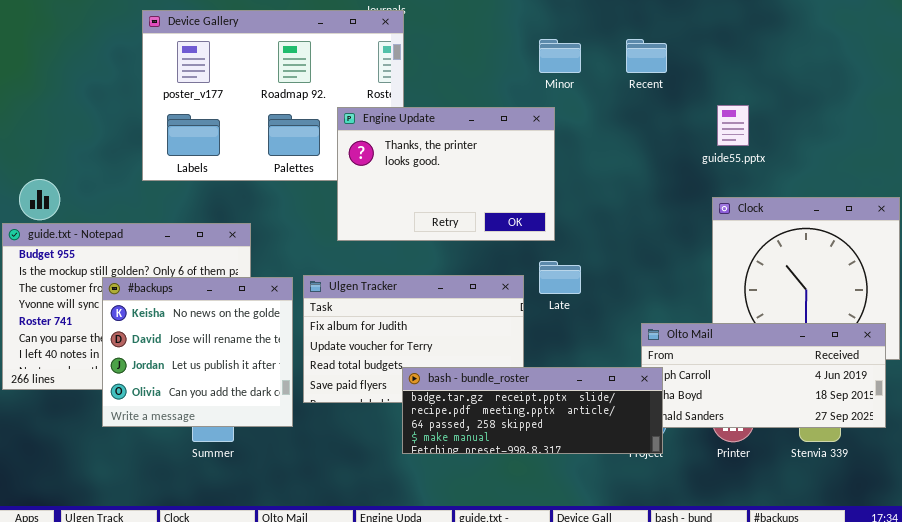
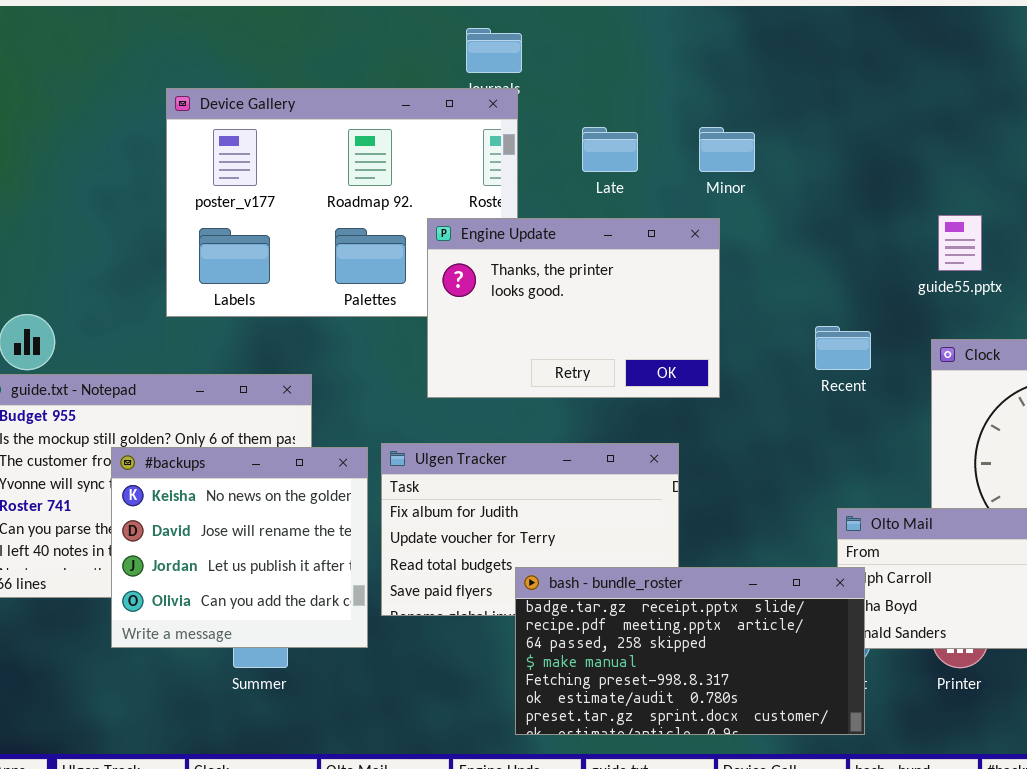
Recent: [626,39,667,73] -> [815,326,871,370], moved
Late: [539,261,581,294] -> [582,127,638,172], moved
bash - bundle_roster: [402,367,663,454] -> [515,567,865,735], resized

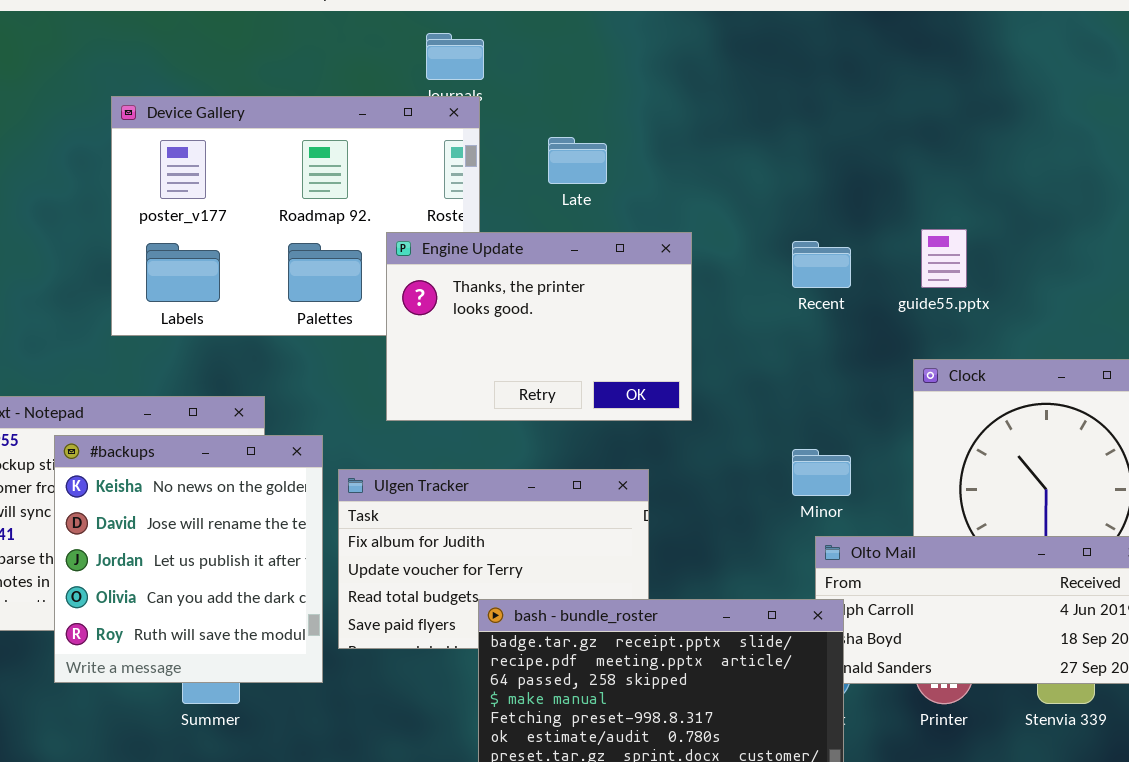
Minor: [699,127,755,172] -> [792,449,851,496], moved
Recent: [815,326,871,370] -> [792,241,851,288], moved
#backups: [111,447,368,648] -> [54,435,323,683], resized

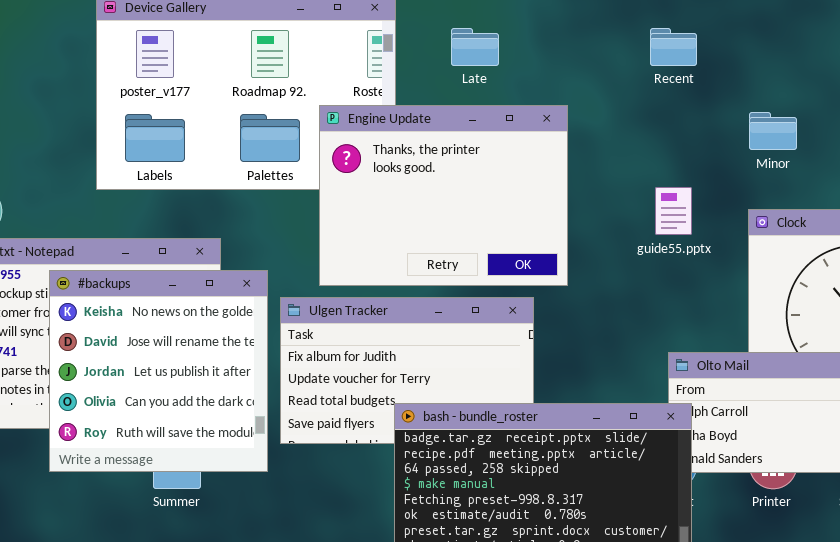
guide55.pptx: [921,229,967,288] -> [655,187,692,235], moved
Engine Update: [386,232,692,421] -> [319,105,568,286], resized
Recent: [792,241,851,288] -> [650,28,697,66], moved
Minor: [792,449,851,496] -> [749,112,797,150], moved

